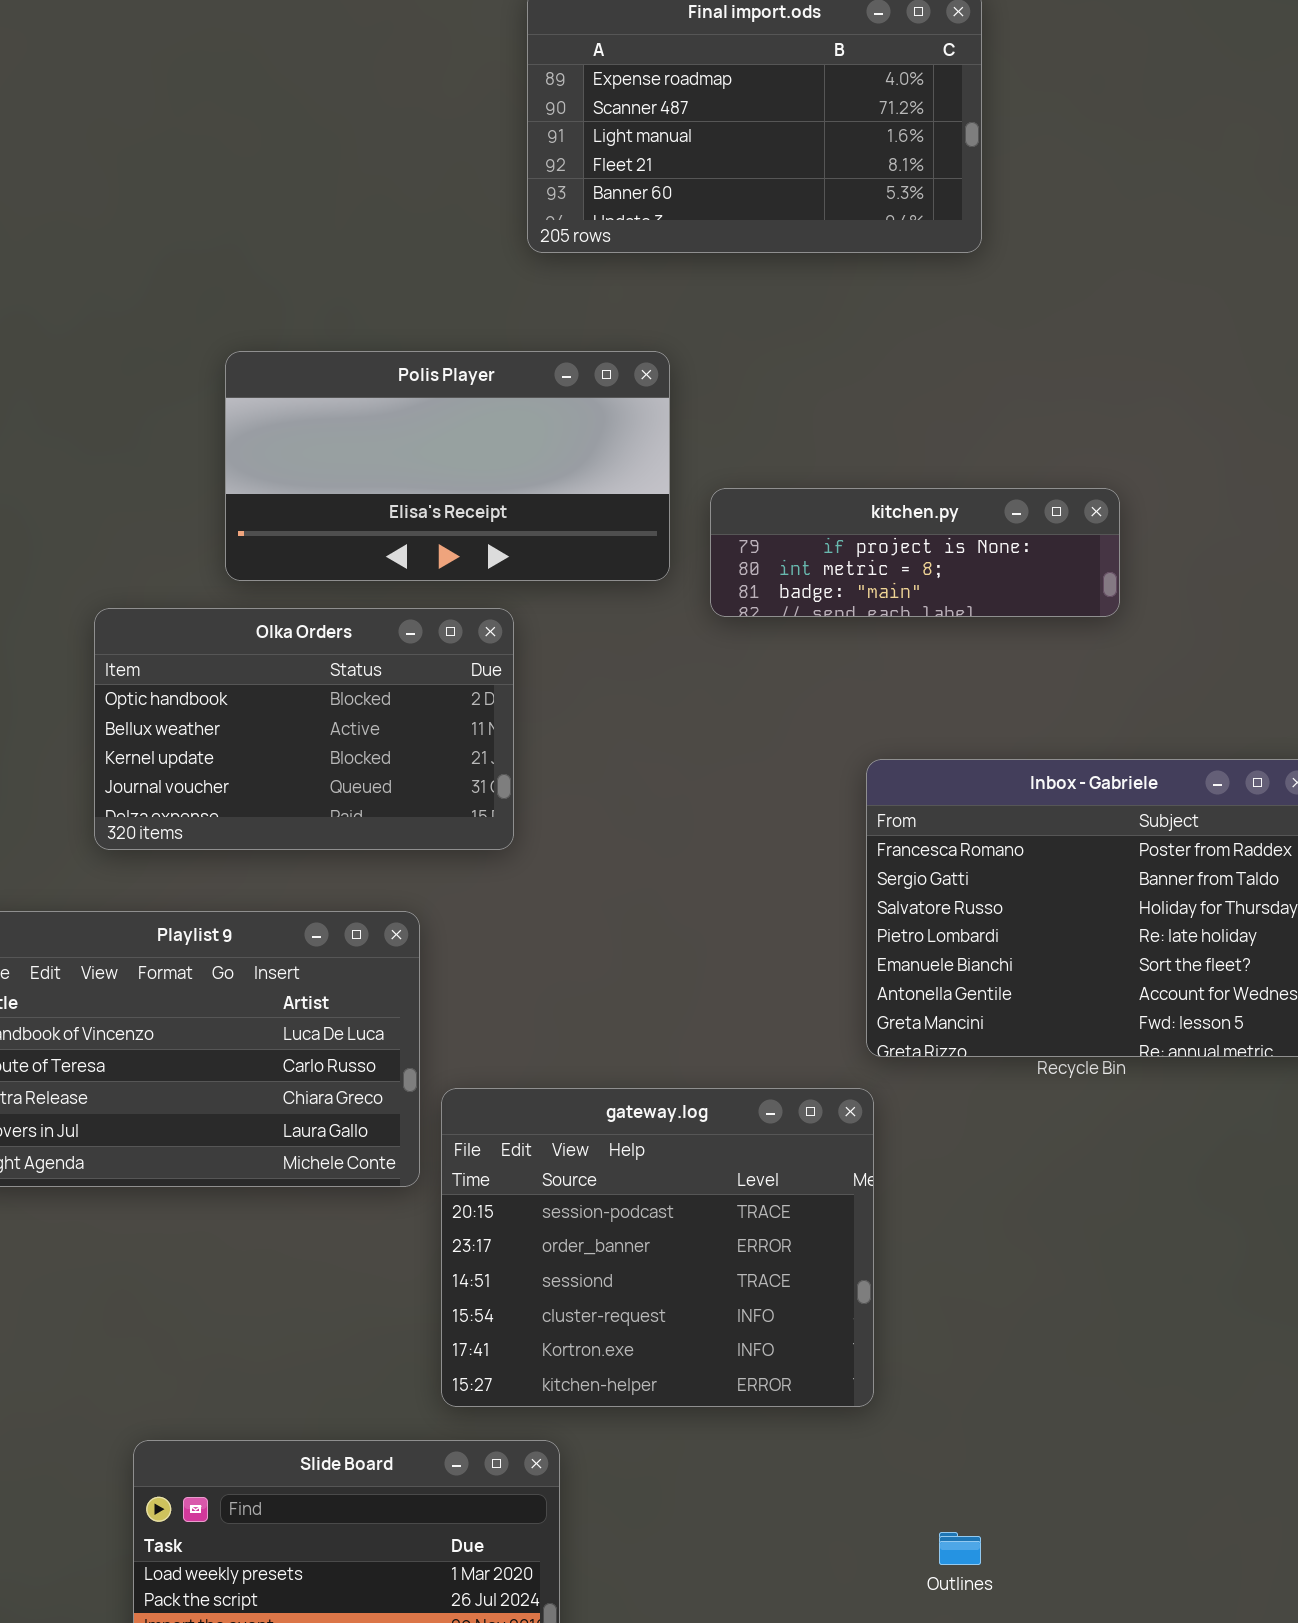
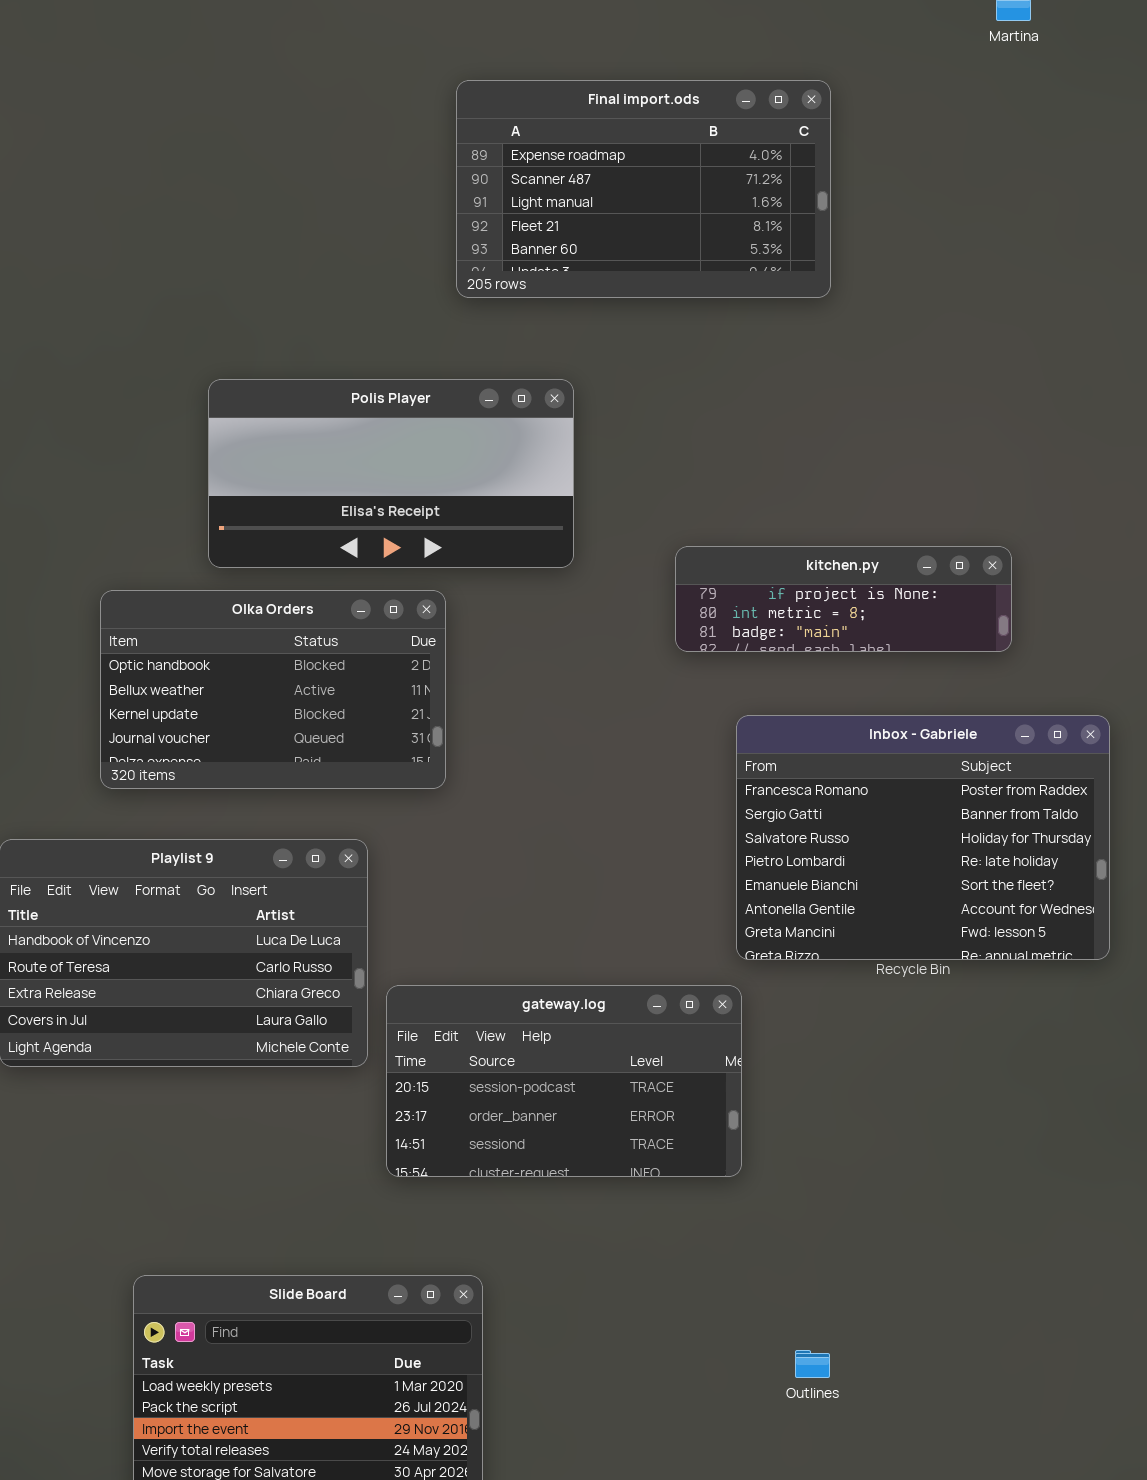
kitchen.py: [710,488,1120,617] -> [675,546,1012,652], moved
gateway.log: [441,1088,874,1407] -> [386,985,742,1177], resized

